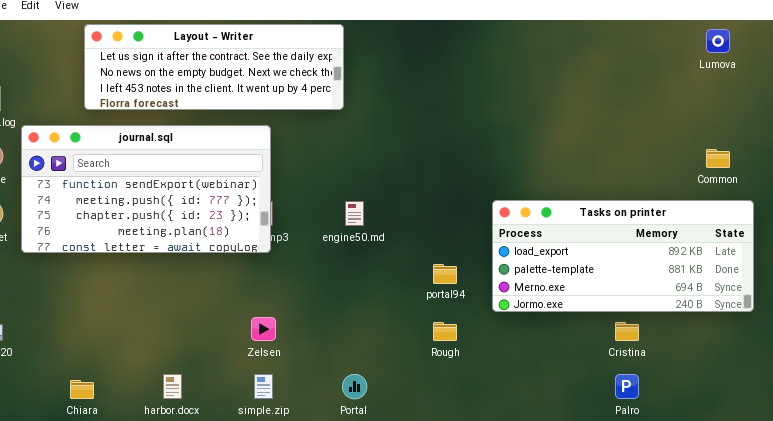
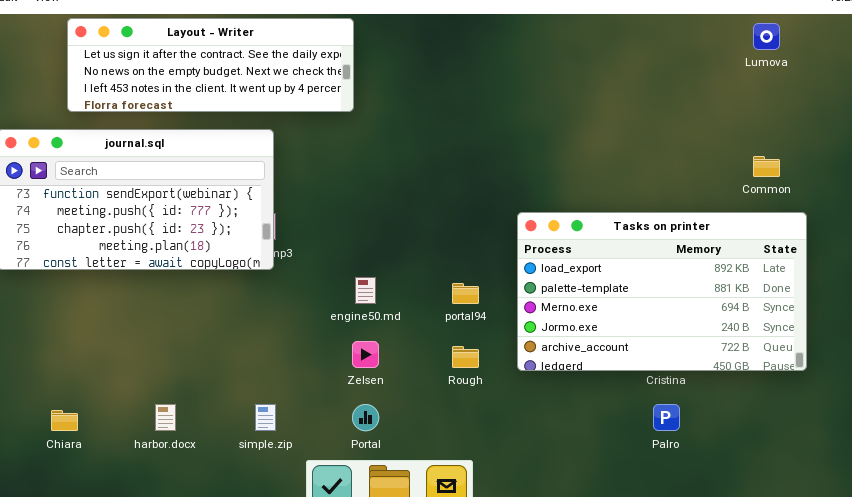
Tasks on printer: [492,200,754,312] -> [517,212,807,371], resized
engine50.md: [345,201,364,226] -> [355,277,376,304], moved
Zelsen: [251,317,276,341] -> [352,341,379,368], moved

